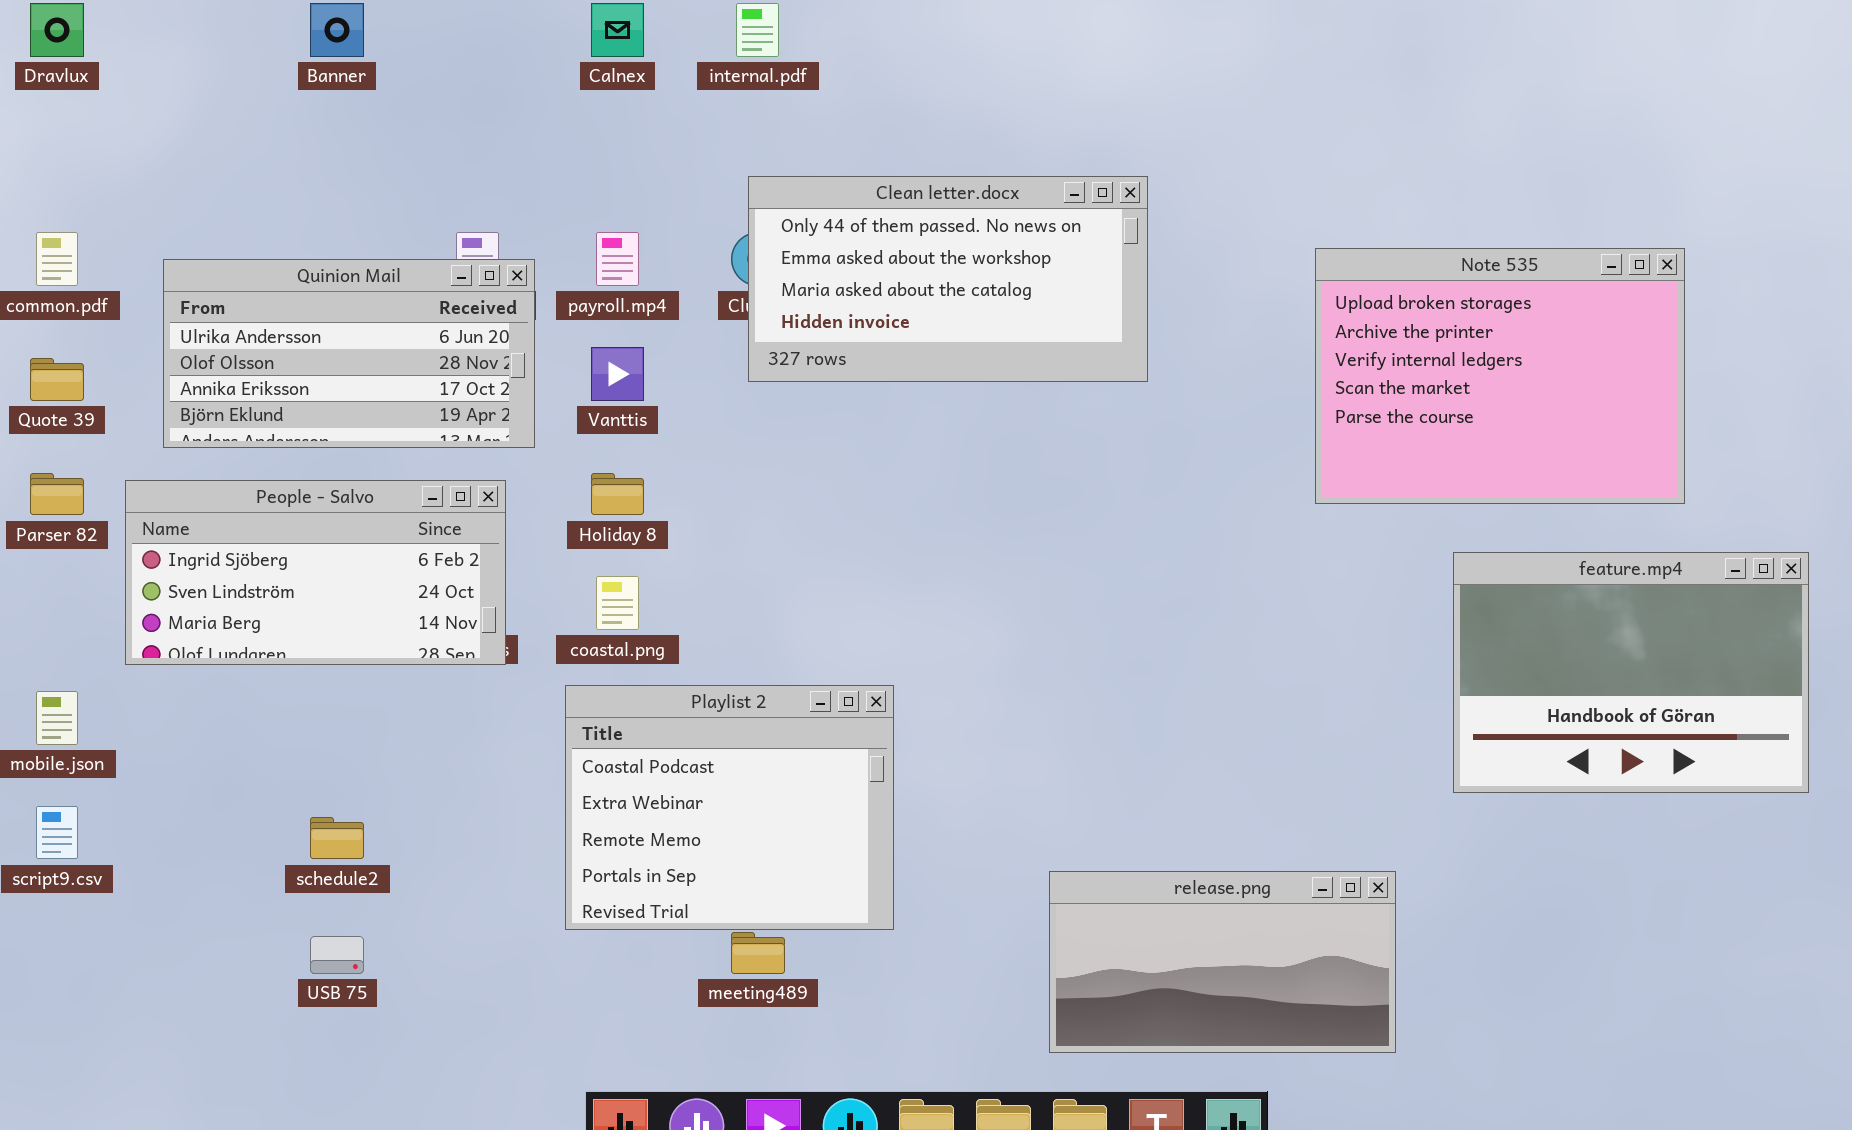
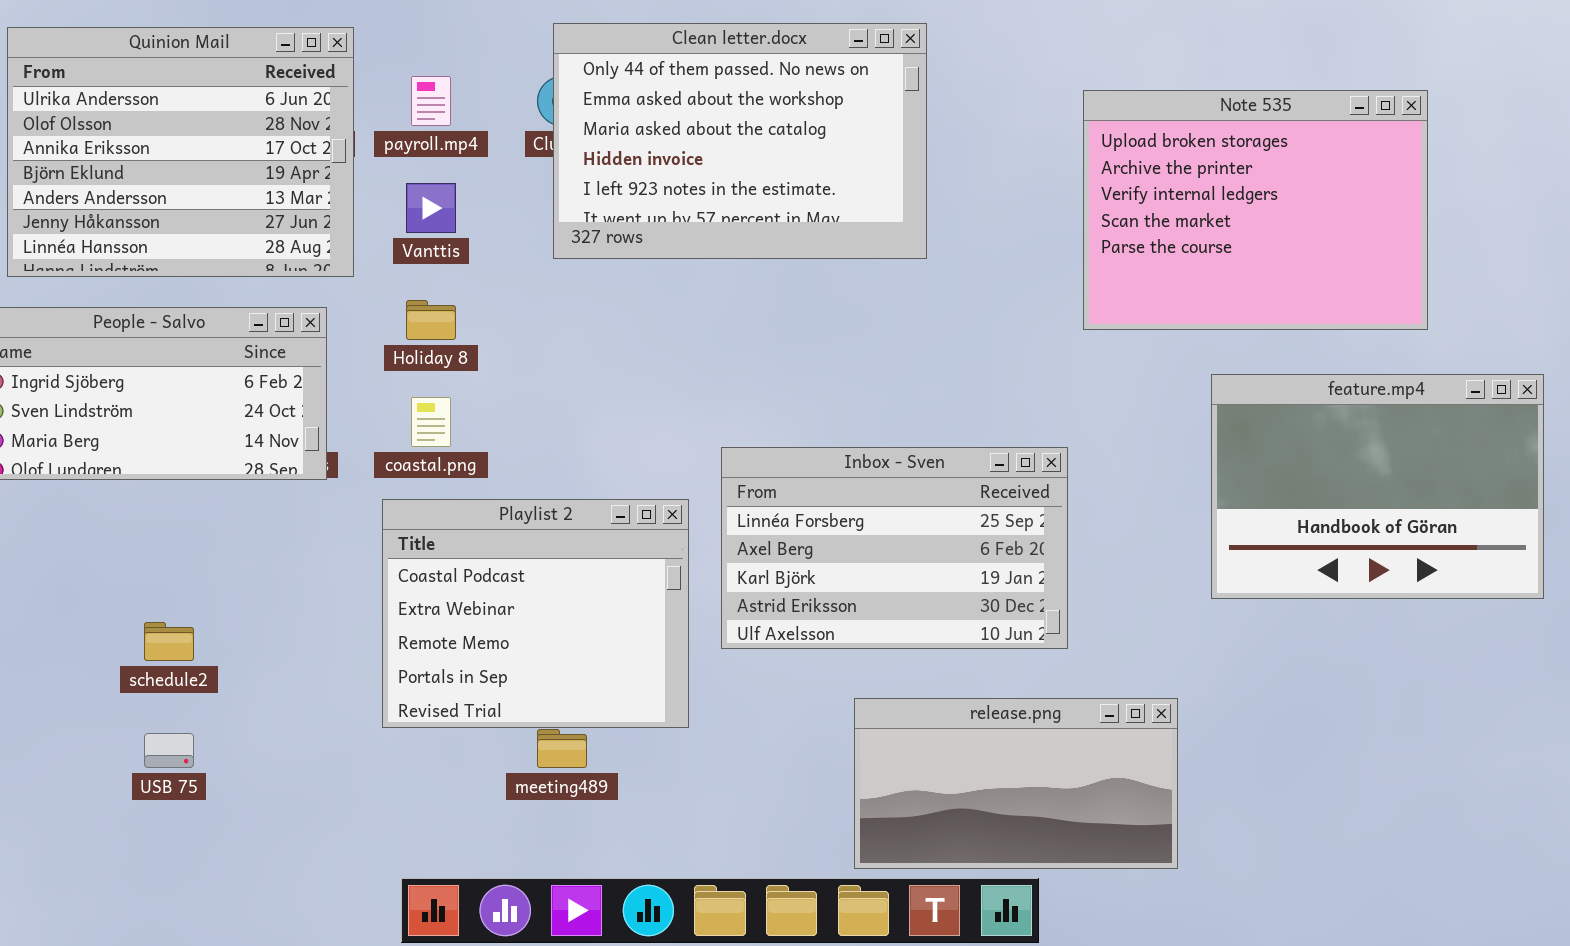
Clean letter.docx: [748,176,1148,382] -> [553,23,927,259], resized
Quinion Mail: [163,259,535,448] -> [7,27,354,277], resized
Inbox - Sven: none -> [721,447,1068,649], opened
release.png: [1049,871,1396,1053] -> [854,698,1178,869], moved

